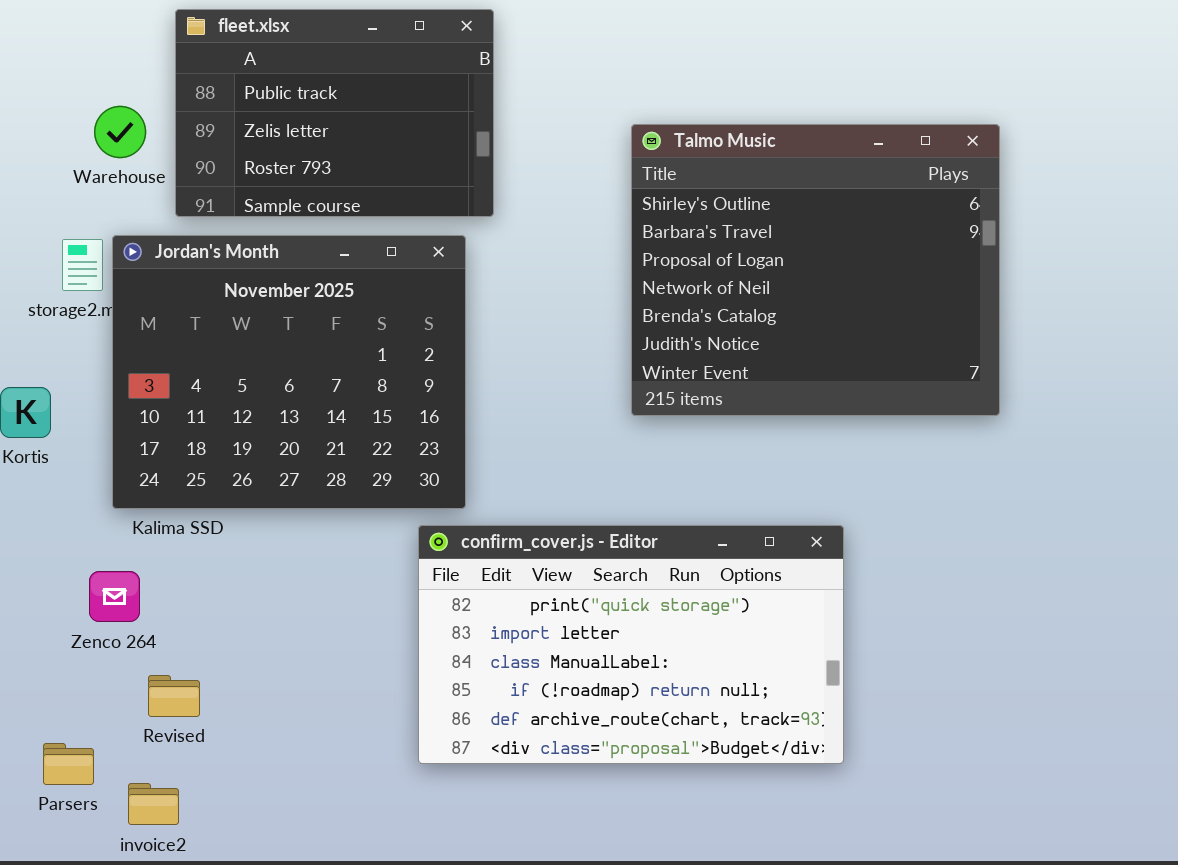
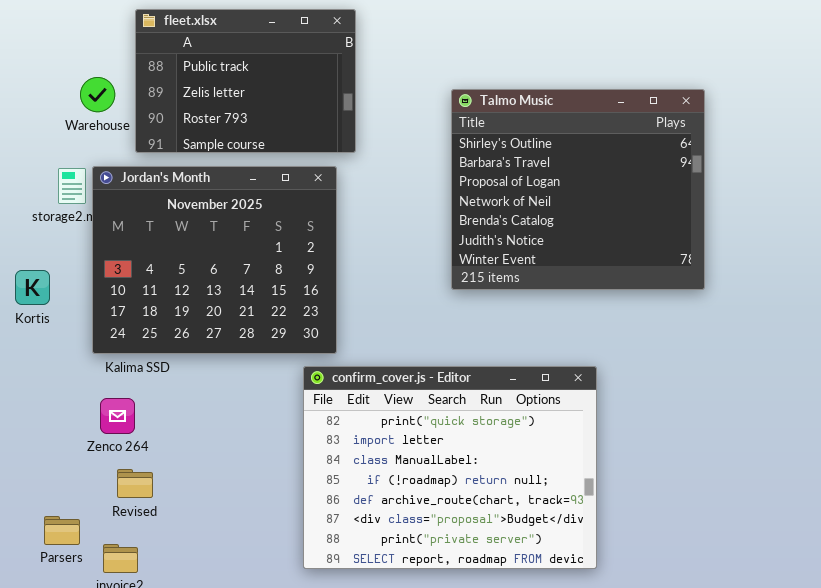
confirm_cover.js - Editor: [418,525,844,764] -> [303,366,597,569], resized
Zenco 264: [89,571,140,622] -> [100,398,135,434], moved

